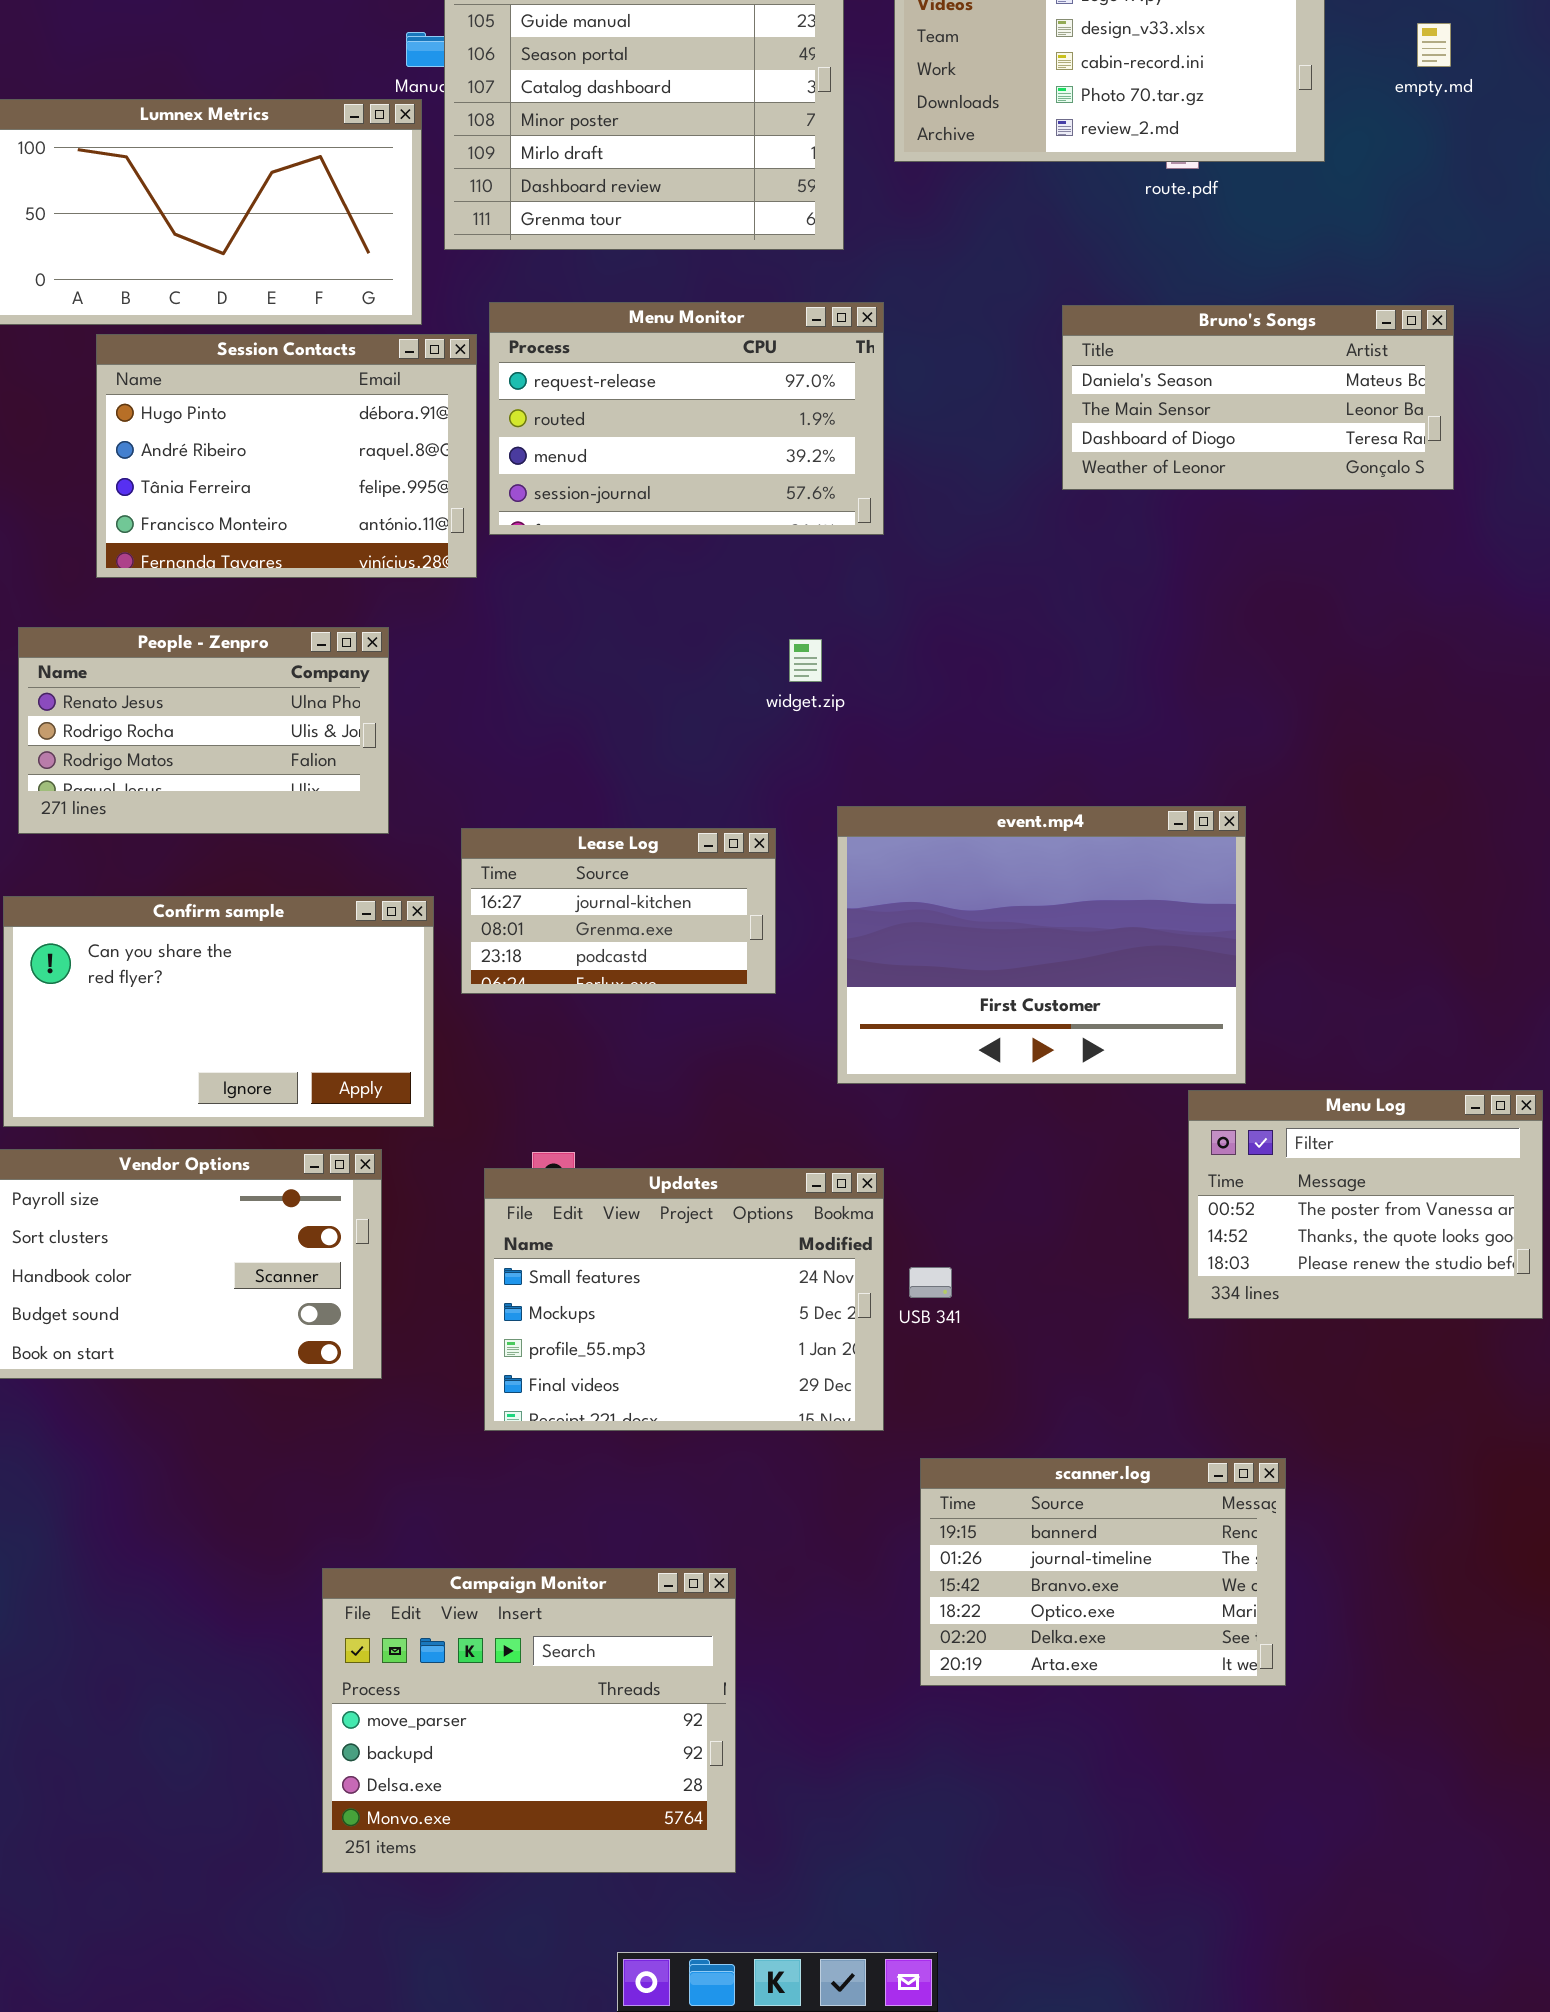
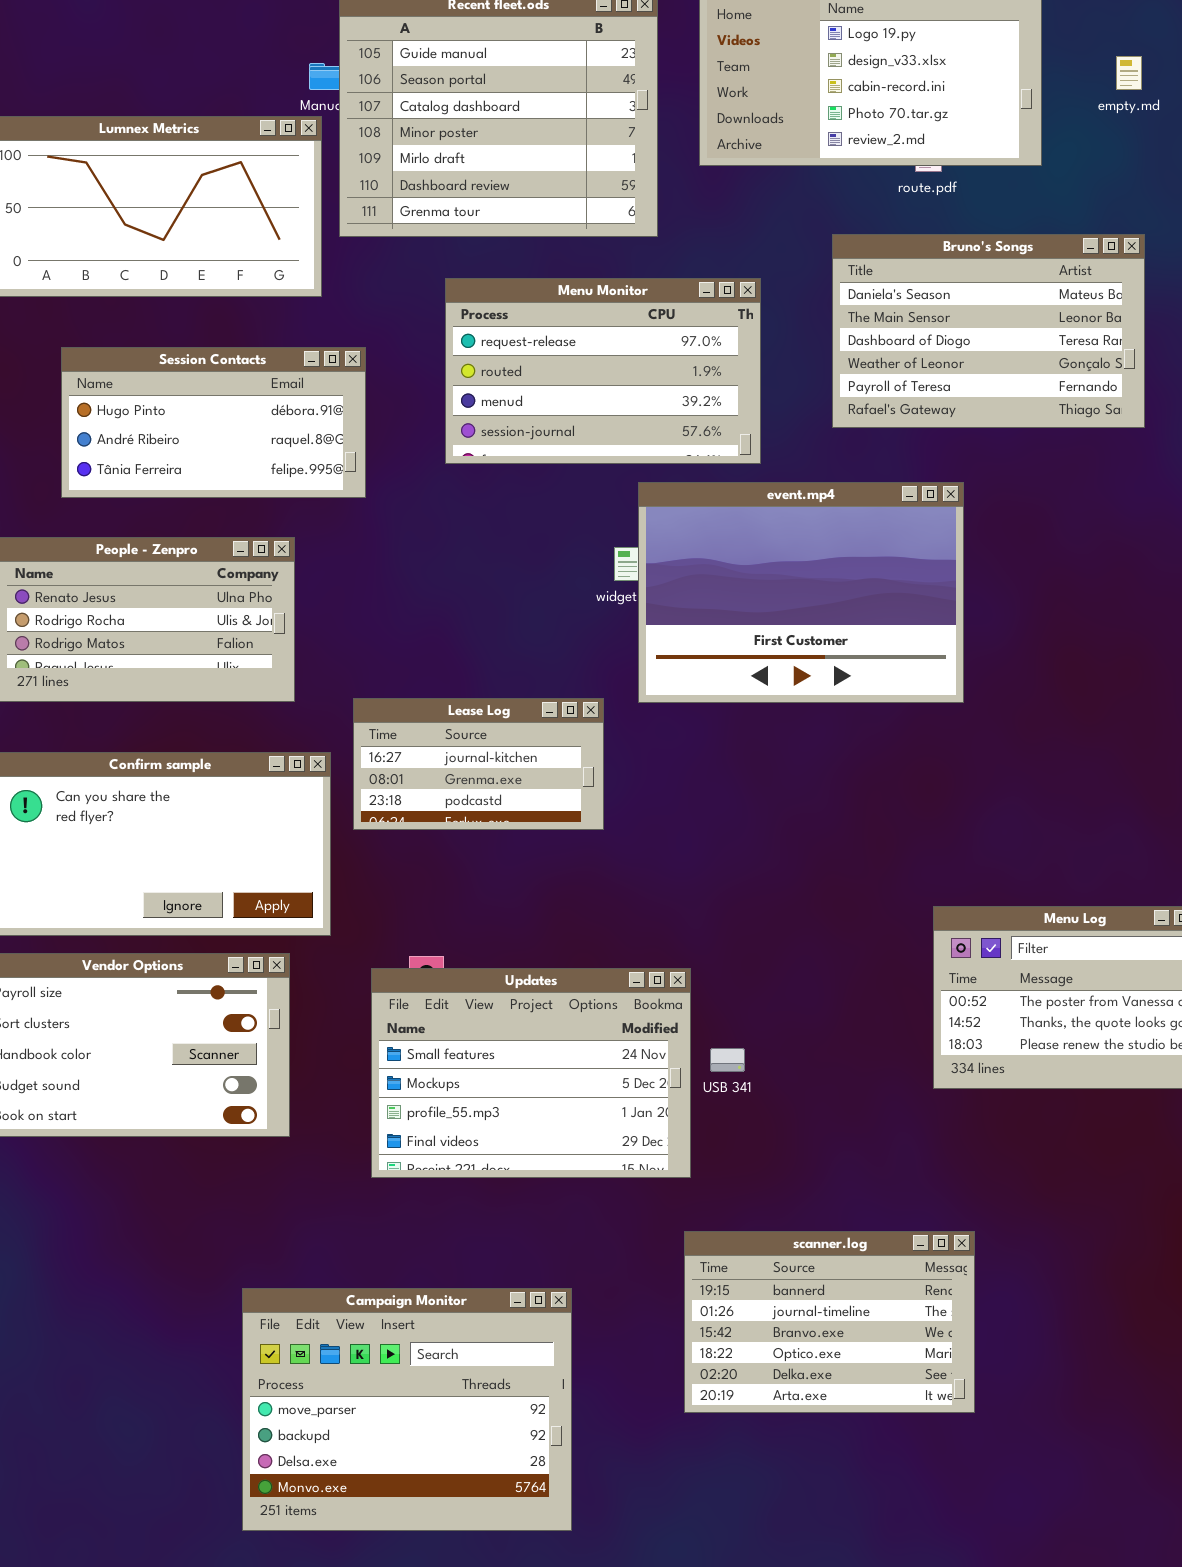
Menu Monitor: [489,302,884,535] -> [445,278,761,464], moved
Bruno's Songs: [1062,305,1454,490] -> [832,234,1145,428], resized
Session Contacts: [96,334,477,578] -> [61,347,366,498], resized
event.mp4: [837,806,1246,1084] -> [638,482,964,703], moved
scanner.log: [920,1458,1286,1686] -> [684,1231,975,1413], moved

